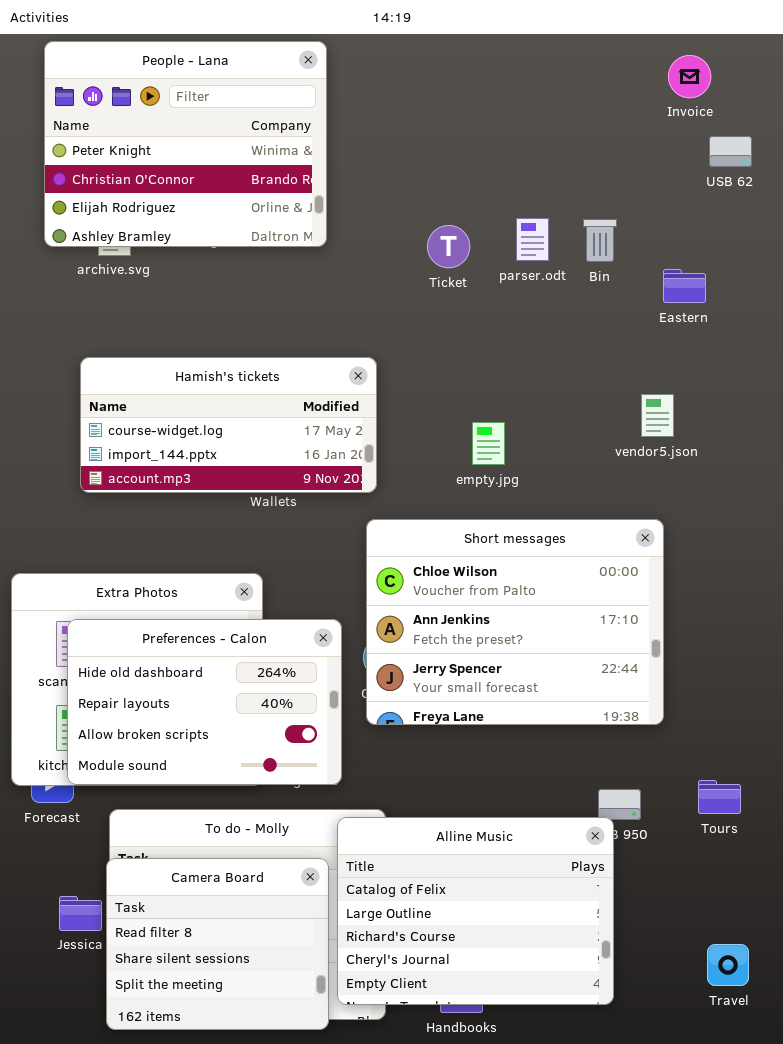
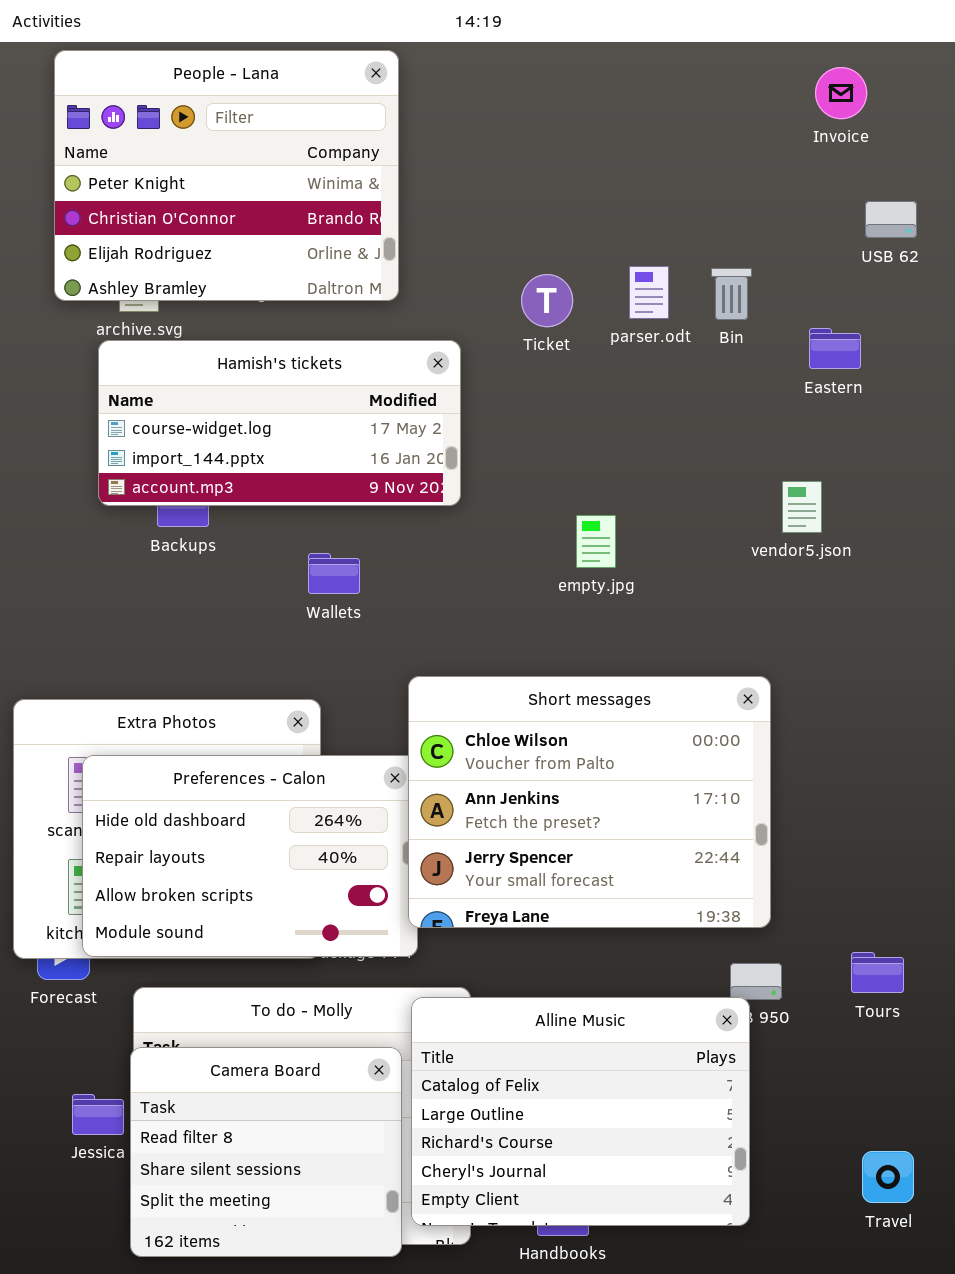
USB 62: [709,136,752,167] -> [865,201,917,238], moved
Hamish's tickets: [80,357,377,493] -> [98,340,461,506], moved
Short messages: [366,519,664,725] -> [408,676,771,928], moved

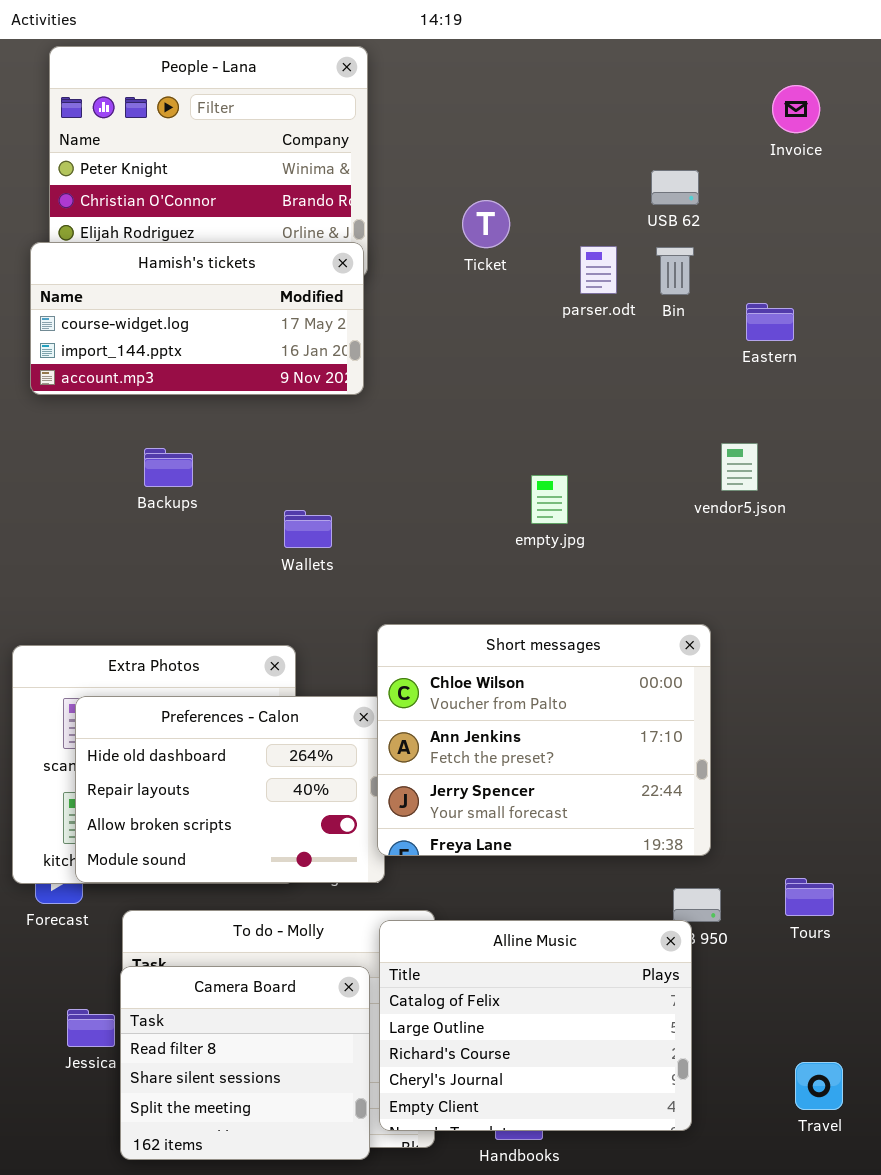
Invoice: [815,67,867,119] -> [772,85,820,133], moved
USB 62: [865,201,917,238] -> [651,170,699,205], moved
Ticket: [521,274,573,327] -> [462,200,510,248], moved
Hamish's tickets: [98,340,461,506] -> [30,242,364,395], moved

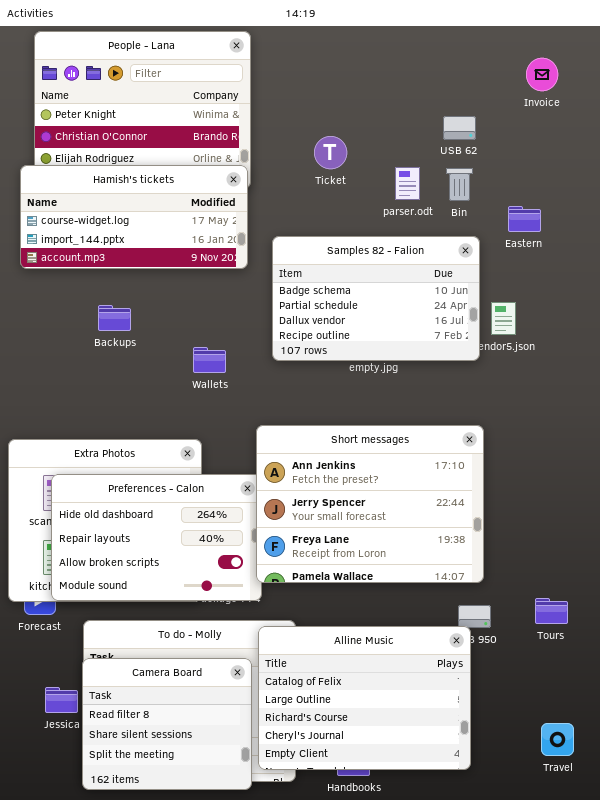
Samples 82 - Falion: none -> [272,236,480,361], opened
Short messages: [377,624,711,856] -> [256,425,484,583], scrolled down 1 row

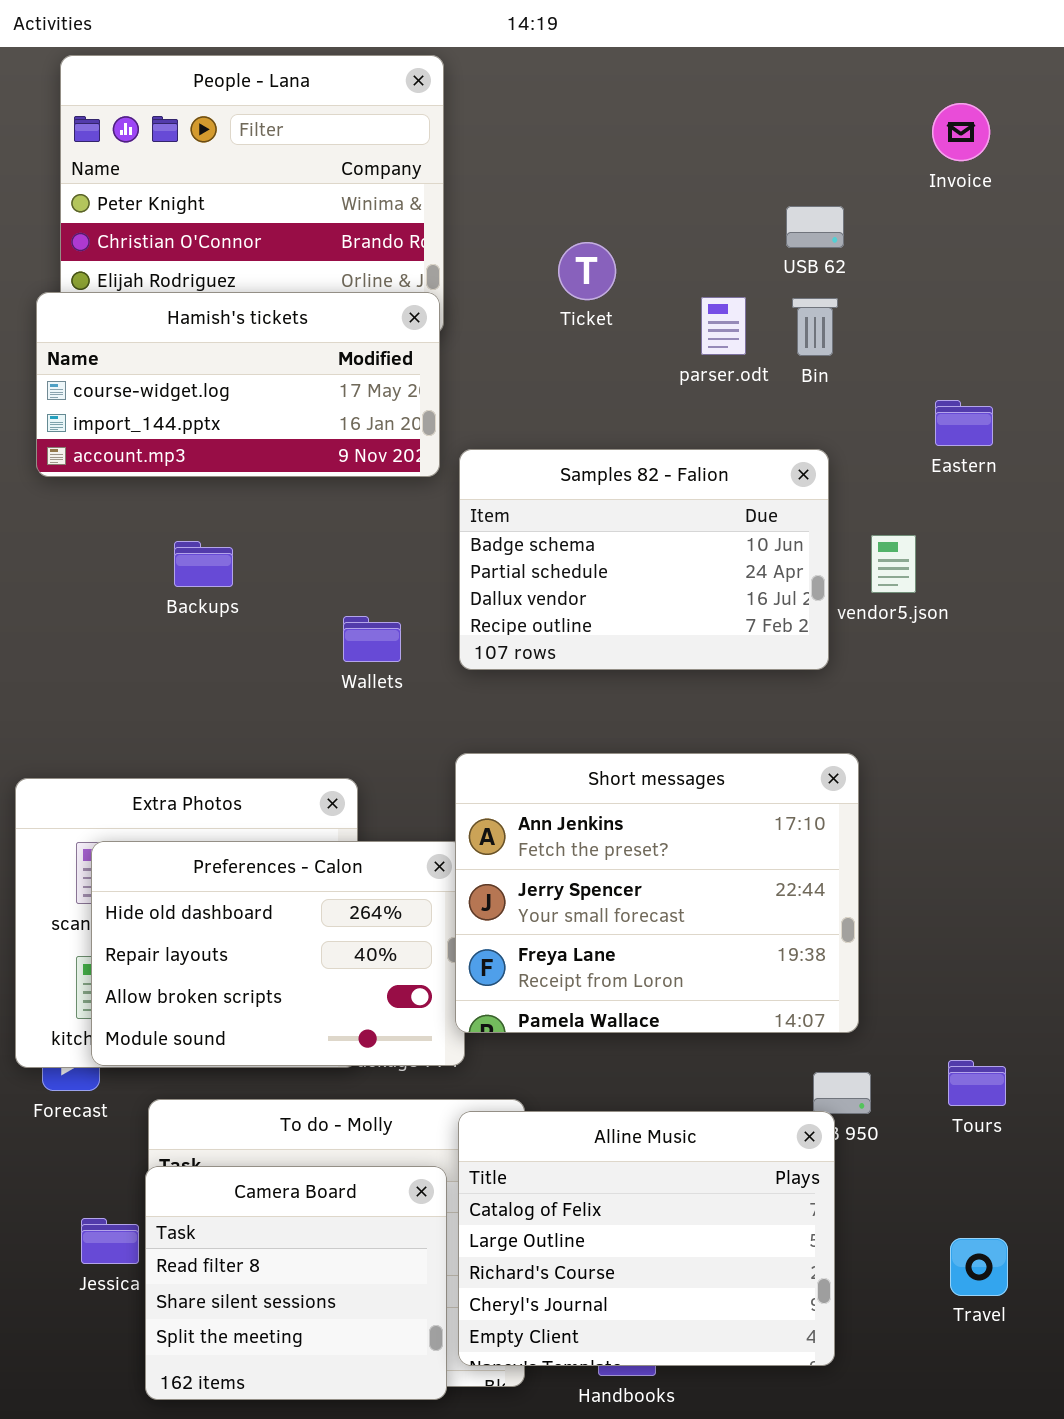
Eastern: [508,206,541,232] -> [935,400,993,446], moved
Samples 82 - Falion: [272,236,480,361] -> [459,449,829,670], moved
Travel: [541,723,574,756] -> [950,1238,1008,1296], moved

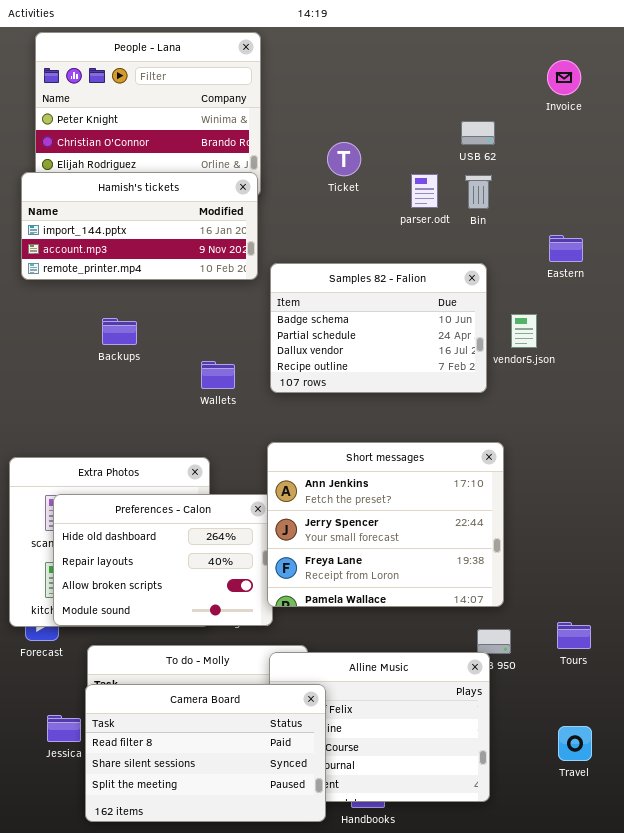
Hamish's tickets: [36,292,440,477] -> [21,172,258,280], scrolled down 1 row
Camera Board: [145,1166,447,1400] -> [85,684,326,822], resized

